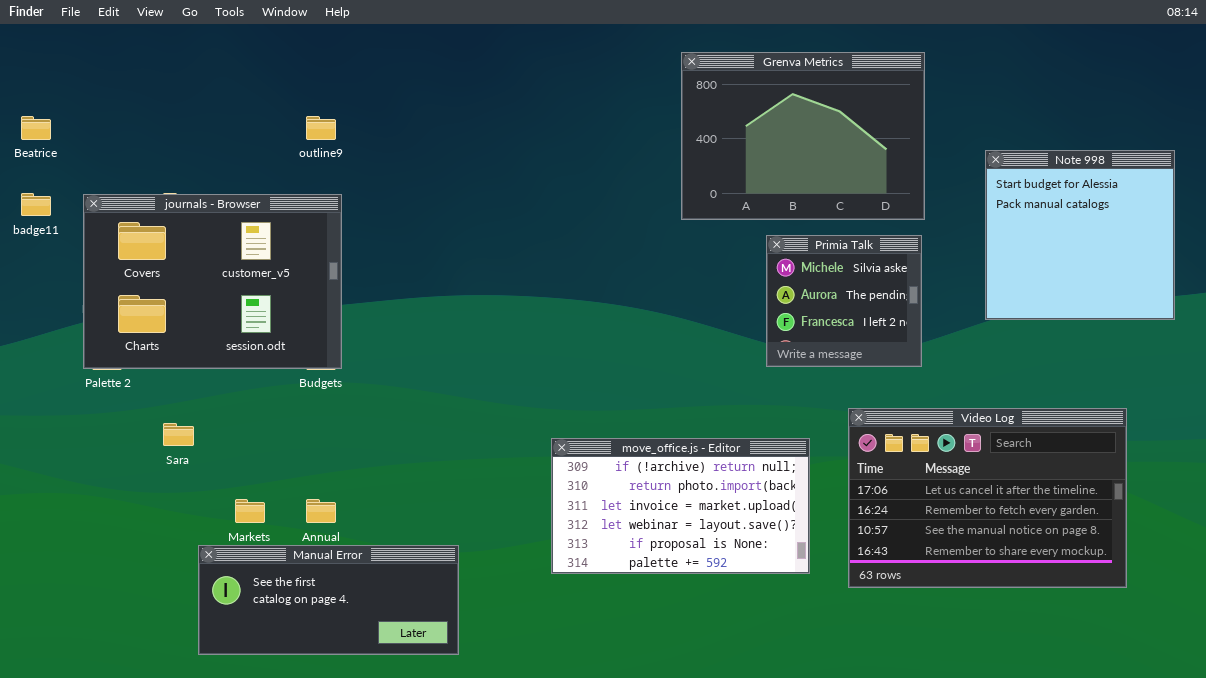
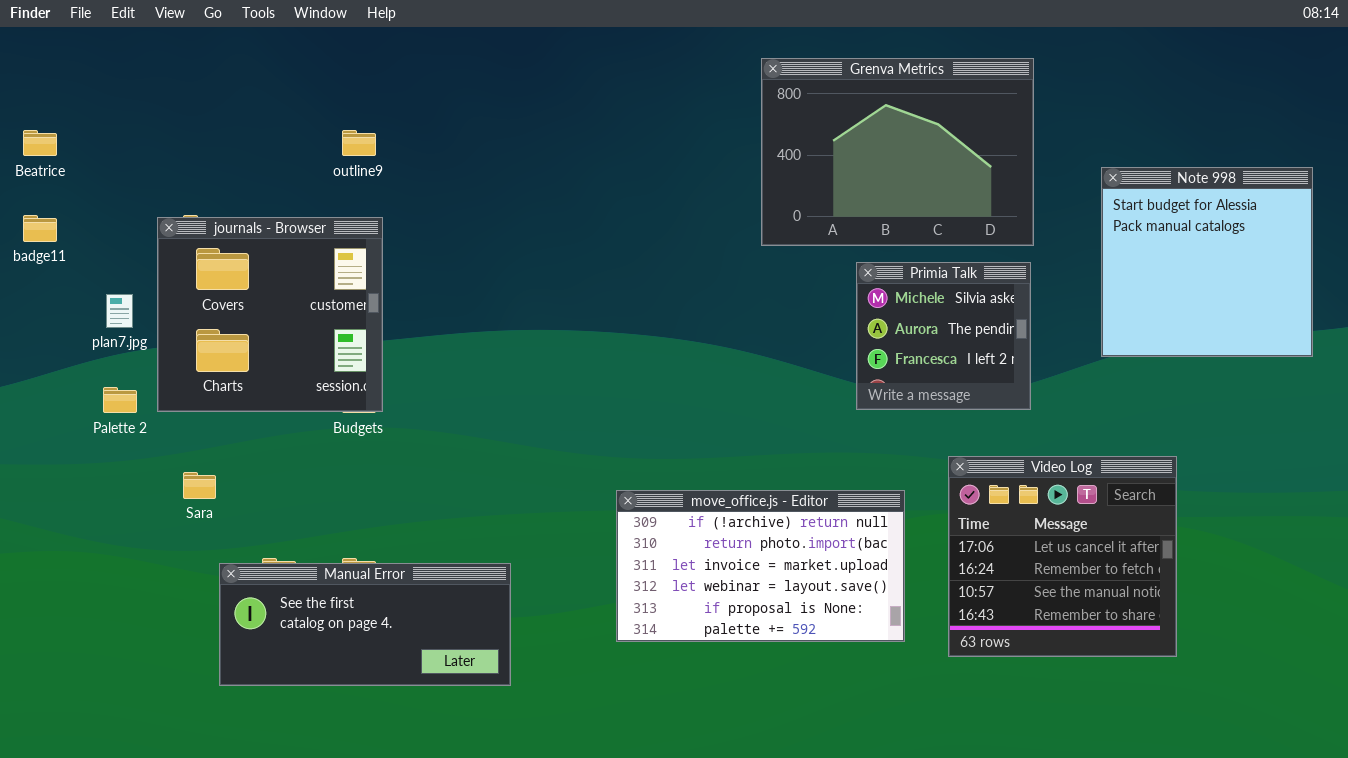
journals - Browser: [83,194,342,369] -> [157,217,383,412], resized
Video Log: [848,408,1127,588] -> [948,456,1177,657], resized
Manual Error: [198,545,459,655] -> [219,563,511,686], moved

